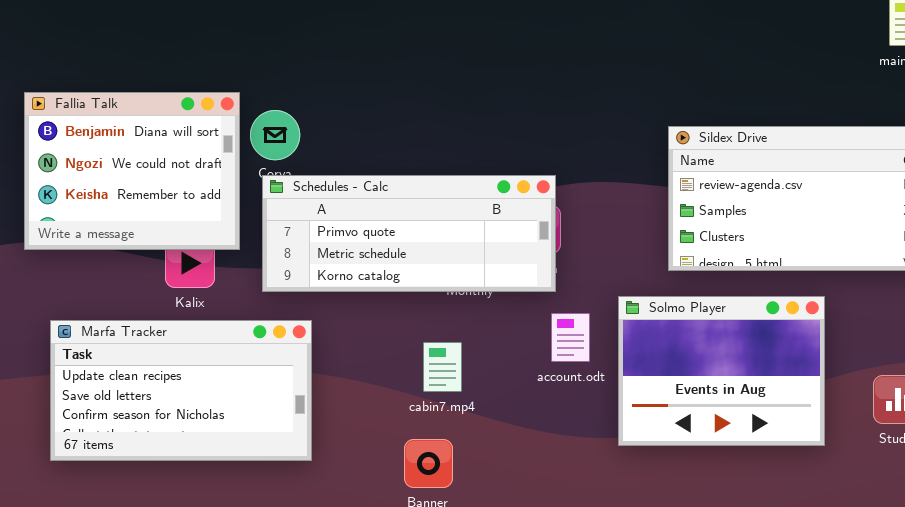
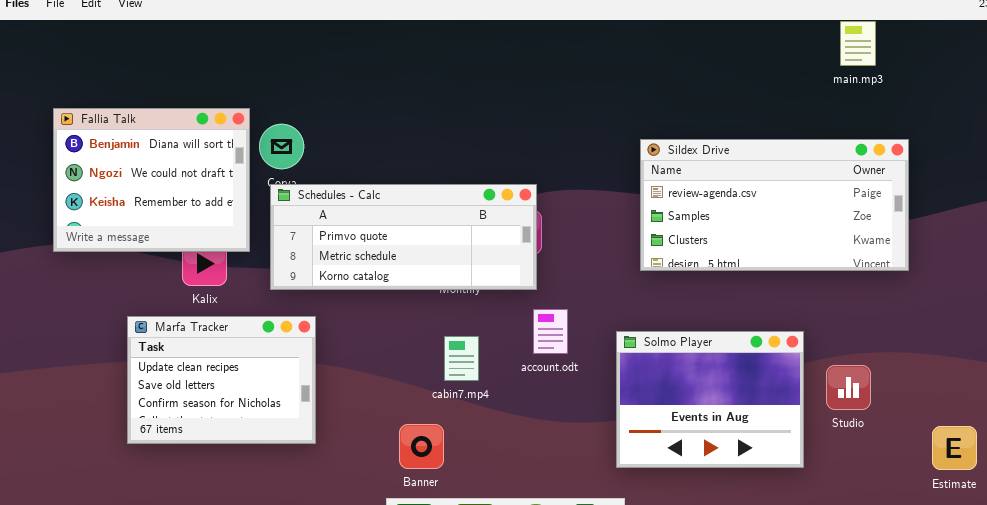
Solmo Player: [618,296,825,446] -> [616,331,804,468], moved
Marfa Tracker: [50,320,312,461] -> [127,316,316,444], resized
cabin7.mp4: [423,342,462,392] -> [444,336,479,381], moved

